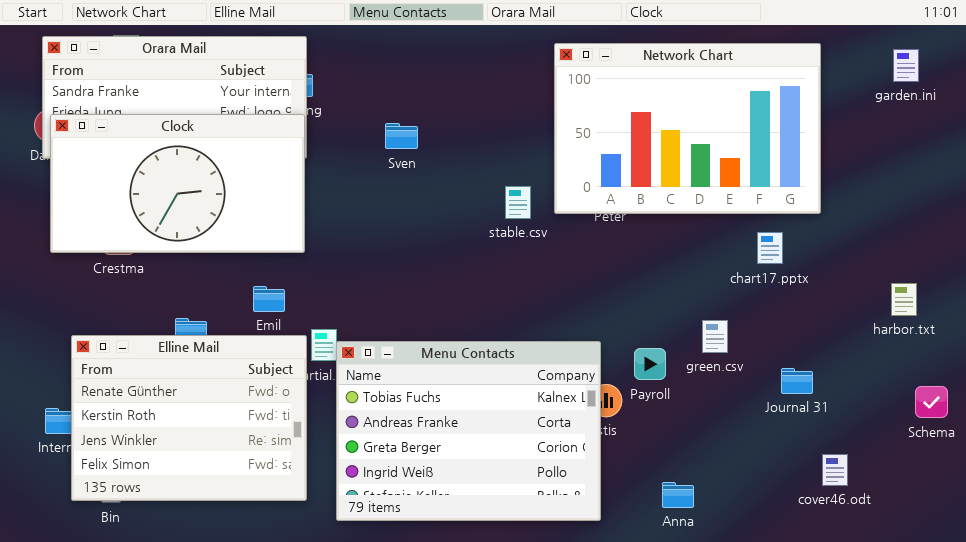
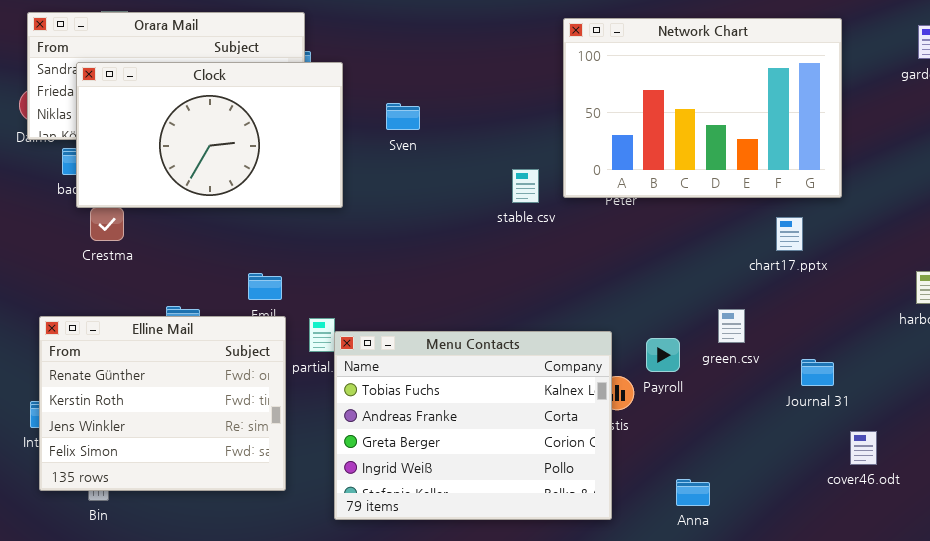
Clock: [50,114,305,253] -> [76,62,343,208], moved
Elline Mail: [71,335,307,501] -> [39,316,286,491], moved
cover46.odt: [822,454,848,486] -> [850,431,877,465], moved

